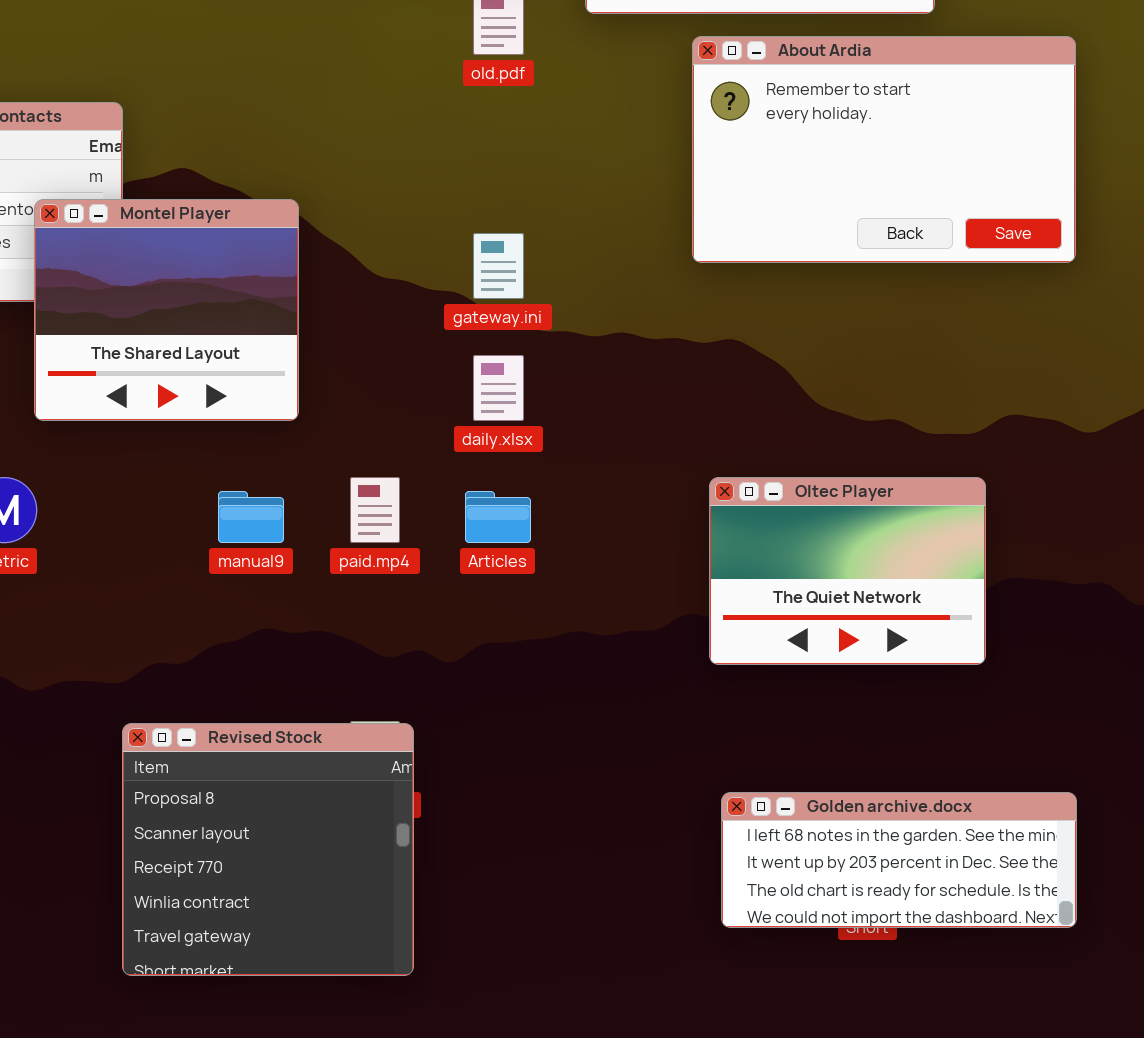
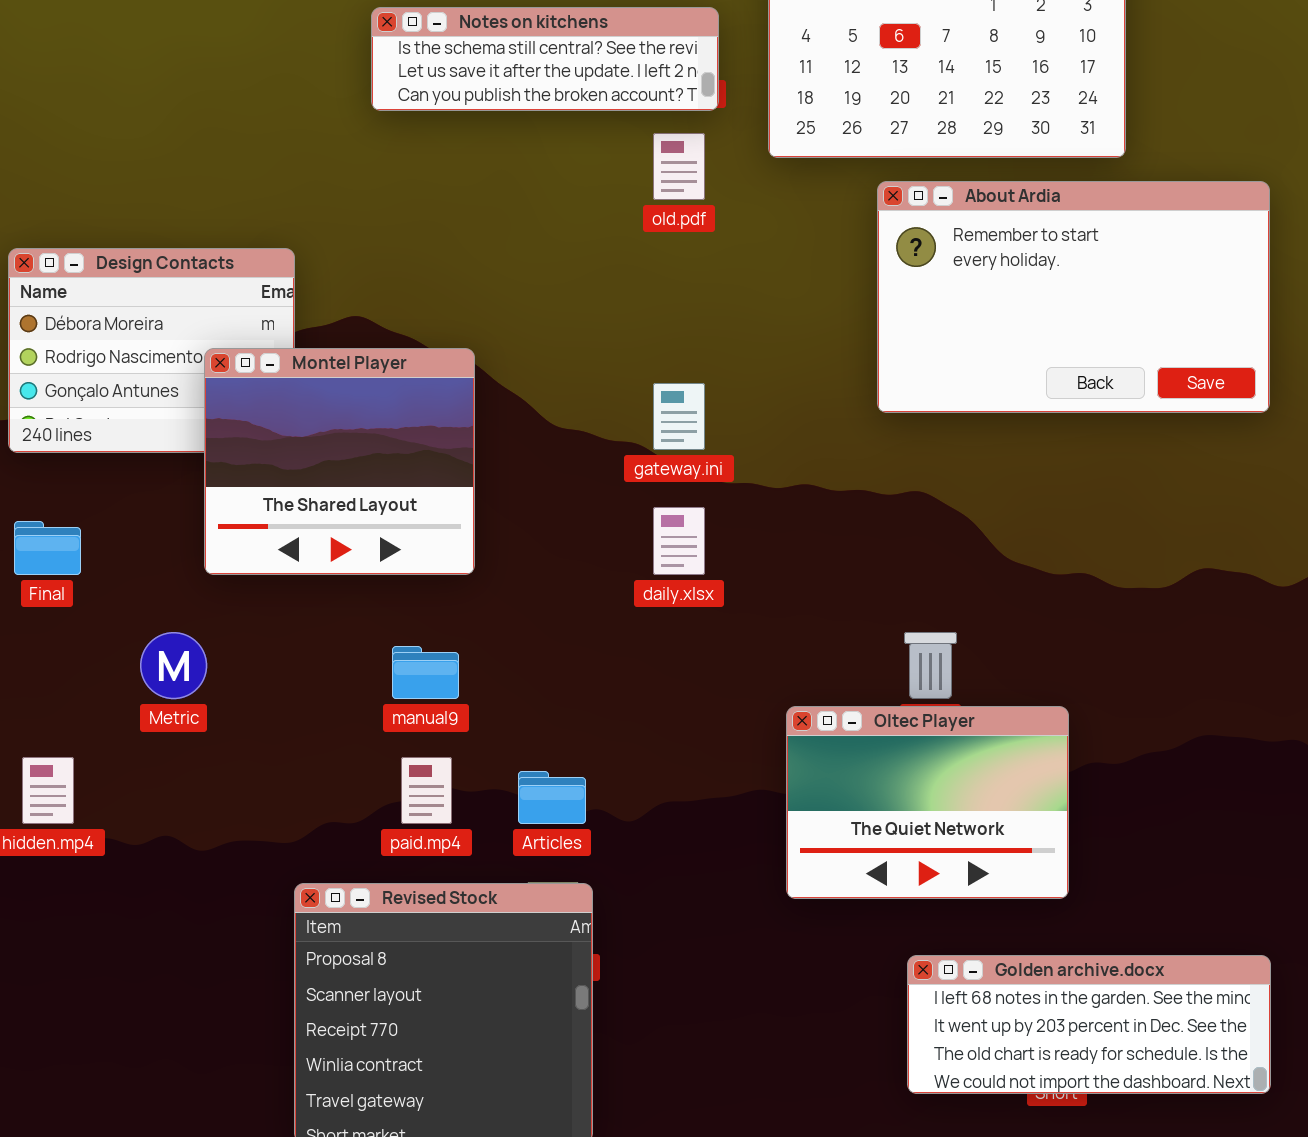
paid.mp4: [350,477,400,543] -> [401,757,452,824], moved
Oltec Player: [709,477,986,665] -> [786,706,1069,899], moved
Articles: [465,491,531,543] -> [518,771,586,824], moved

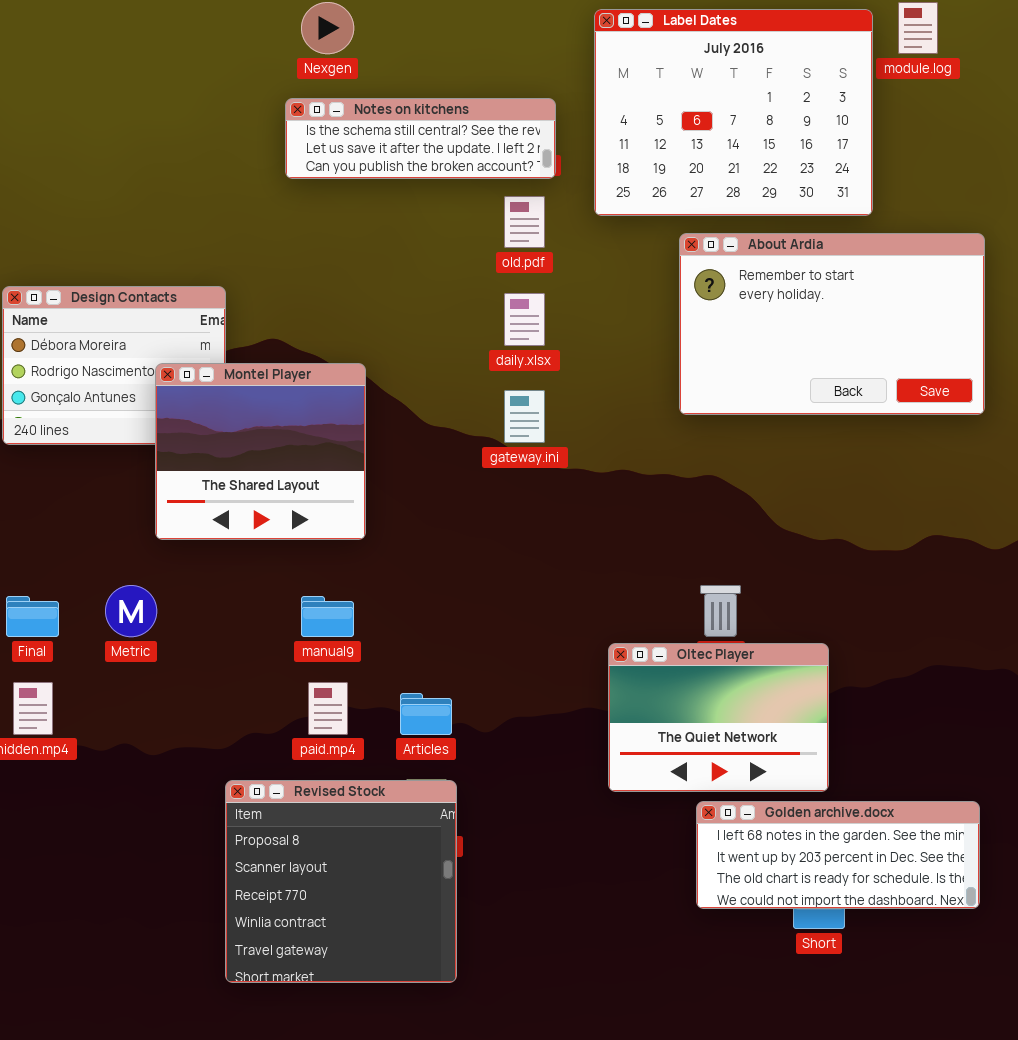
daily.xlsx: [653,507,705,575] -> [504,293,545,346], moved
Final: [14,521,81,575] -> [6,596,59,637], moved
Golden archive.docx: [907,955,1271,1094] -> [696,801,980,909], moved

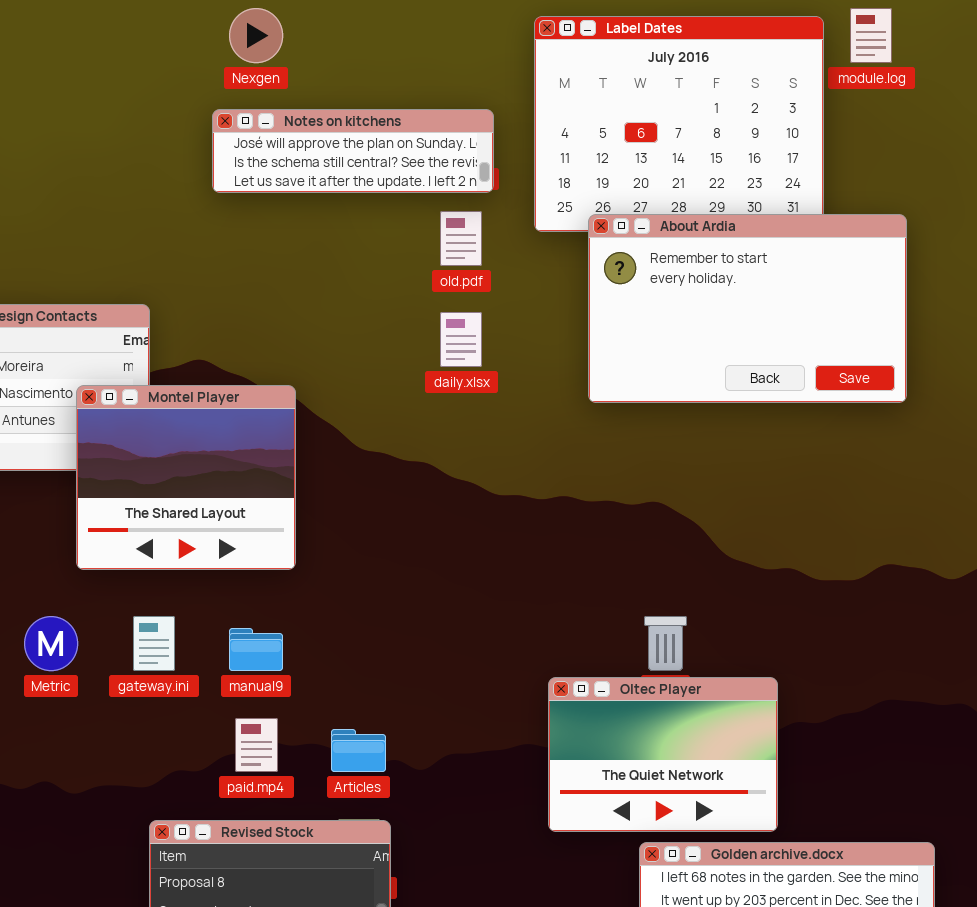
Notes on kitchens: [285,98,556,179] -> [212,109,494,193], scrolled up 1 row
About Ardia: [679,233,985,415] -> [588,214,907,403], moved
gateway.ini: [504,390,545,443] -> [133,616,175,671], moved

